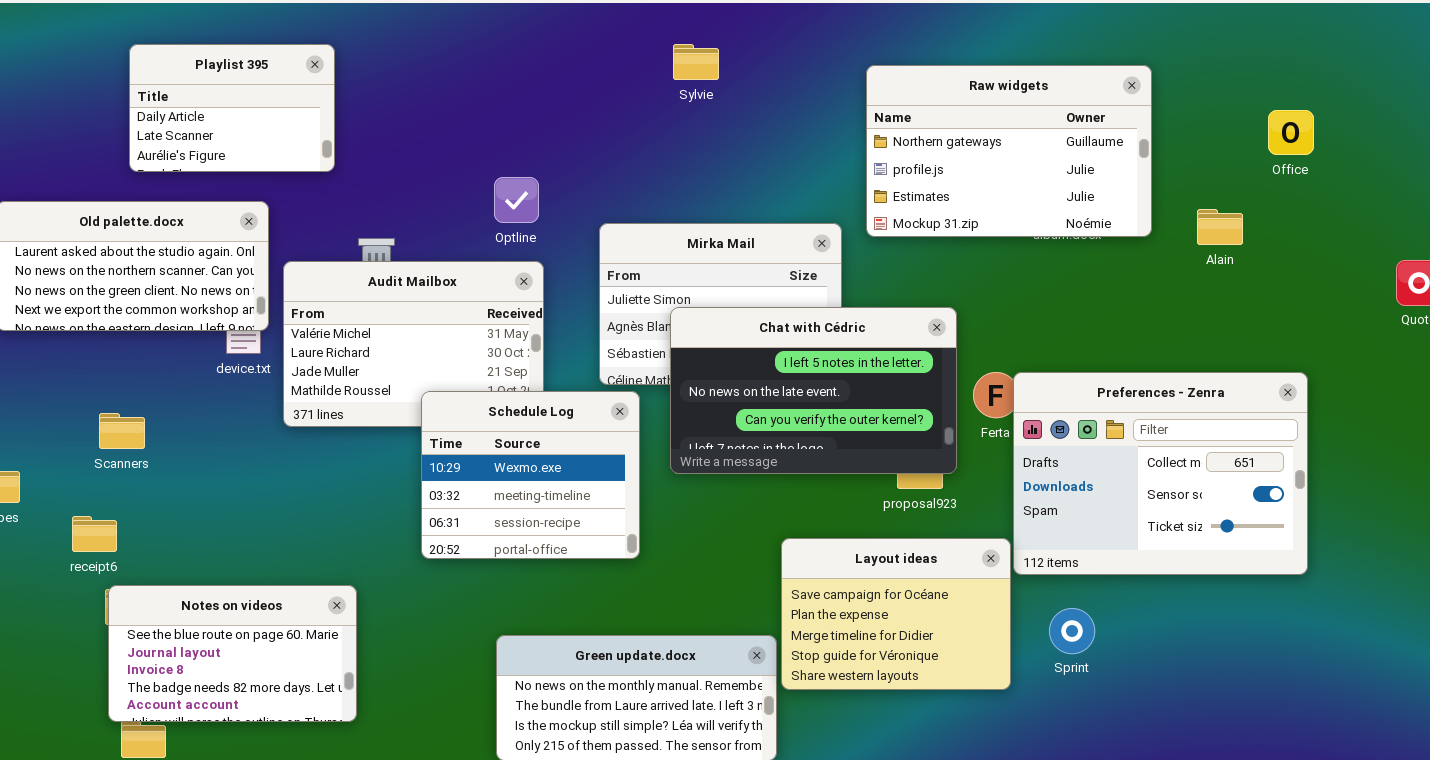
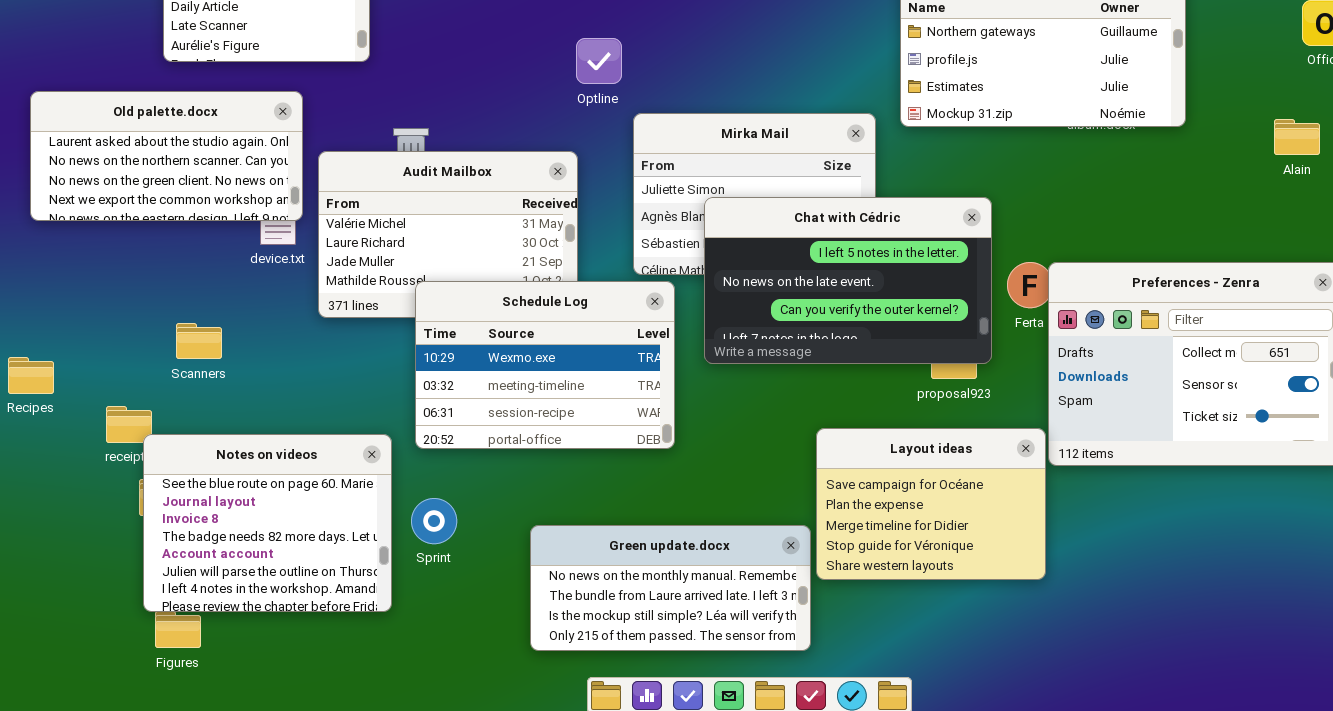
Optline: [494,177,539,223] -> [576,38,622,84], moved
Alain: [1197,209,1243,245] -> [1274,119,1320,155], moved
Schedule Log: [421,391,640,559] -> [415,281,675,449], resized
Scanners: [99,413,145,449] -> [176,323,222,359], moved
Notes on videos: [108,585,357,722] -> [143,434,392,612], resized
Sprint: [1049,608,1095,654] -> [411,498,457,544], moved

